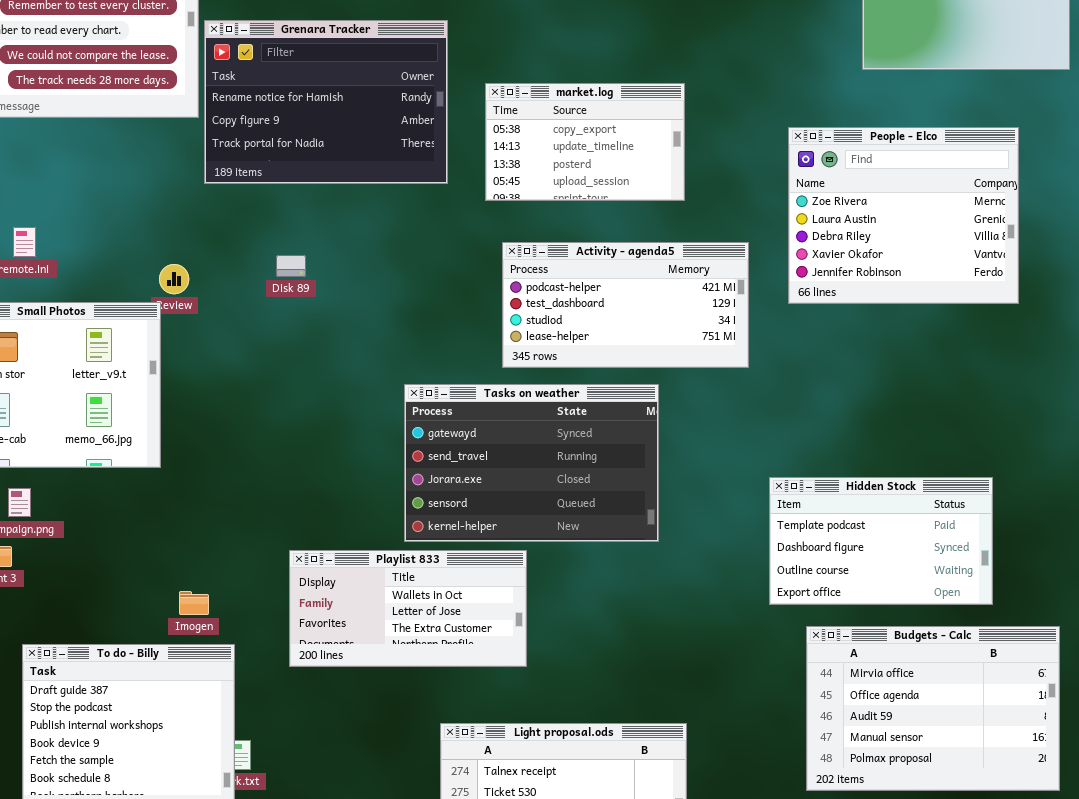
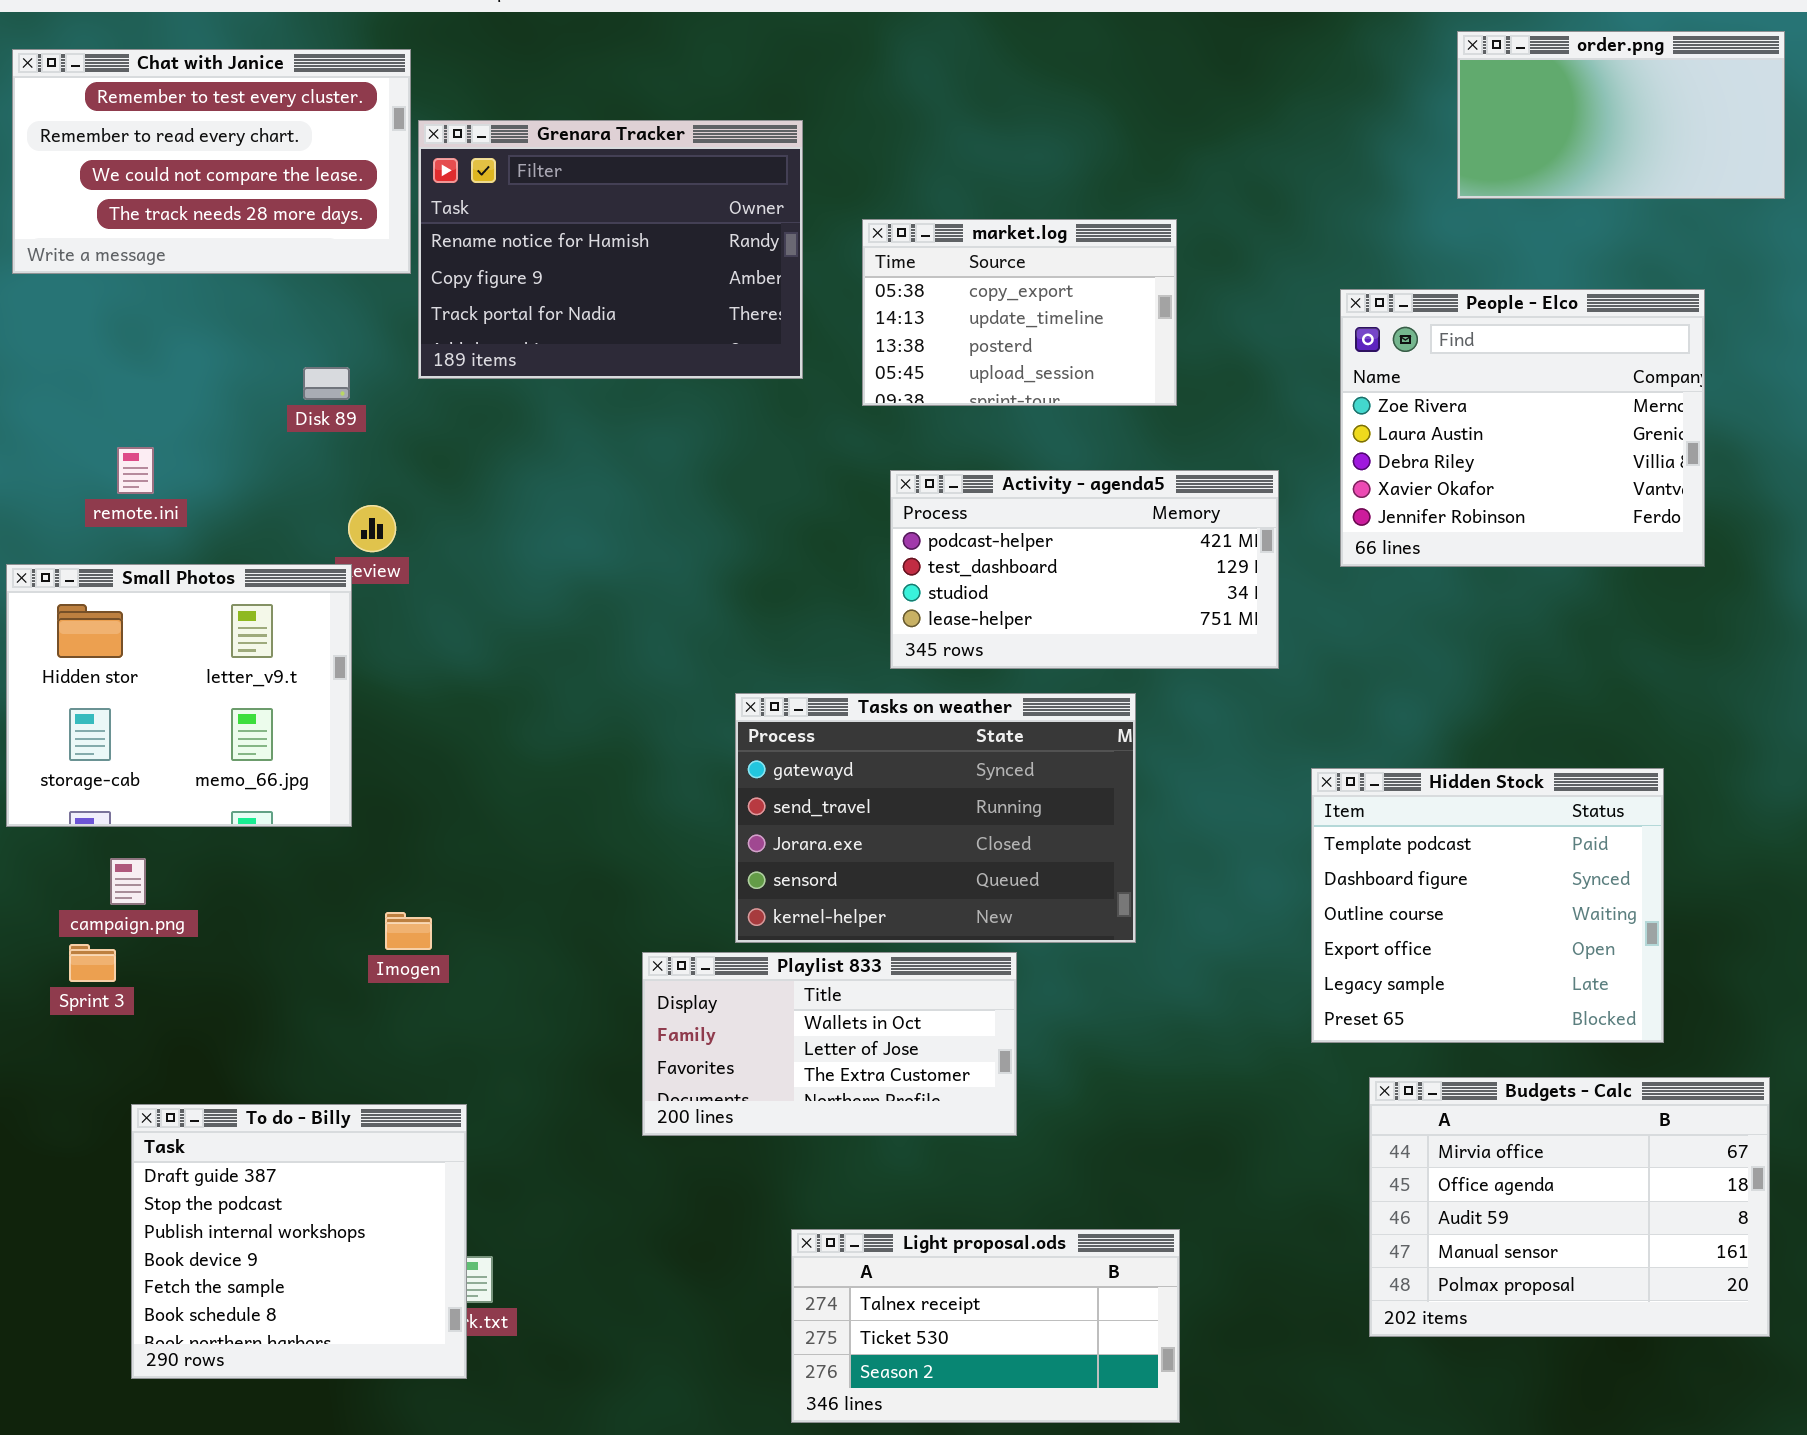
Disk 89: [276,255,306,277] -> [303,367,350,400], moved
Hidden Stock: [769,477,993,605] -> [1311,768,1664,1043], resized
Playlist 833: [289,550,527,667] -> [642,952,1017,1136], moved
Imogen: [179,591,209,615] -> [385,912,432,950], moved

